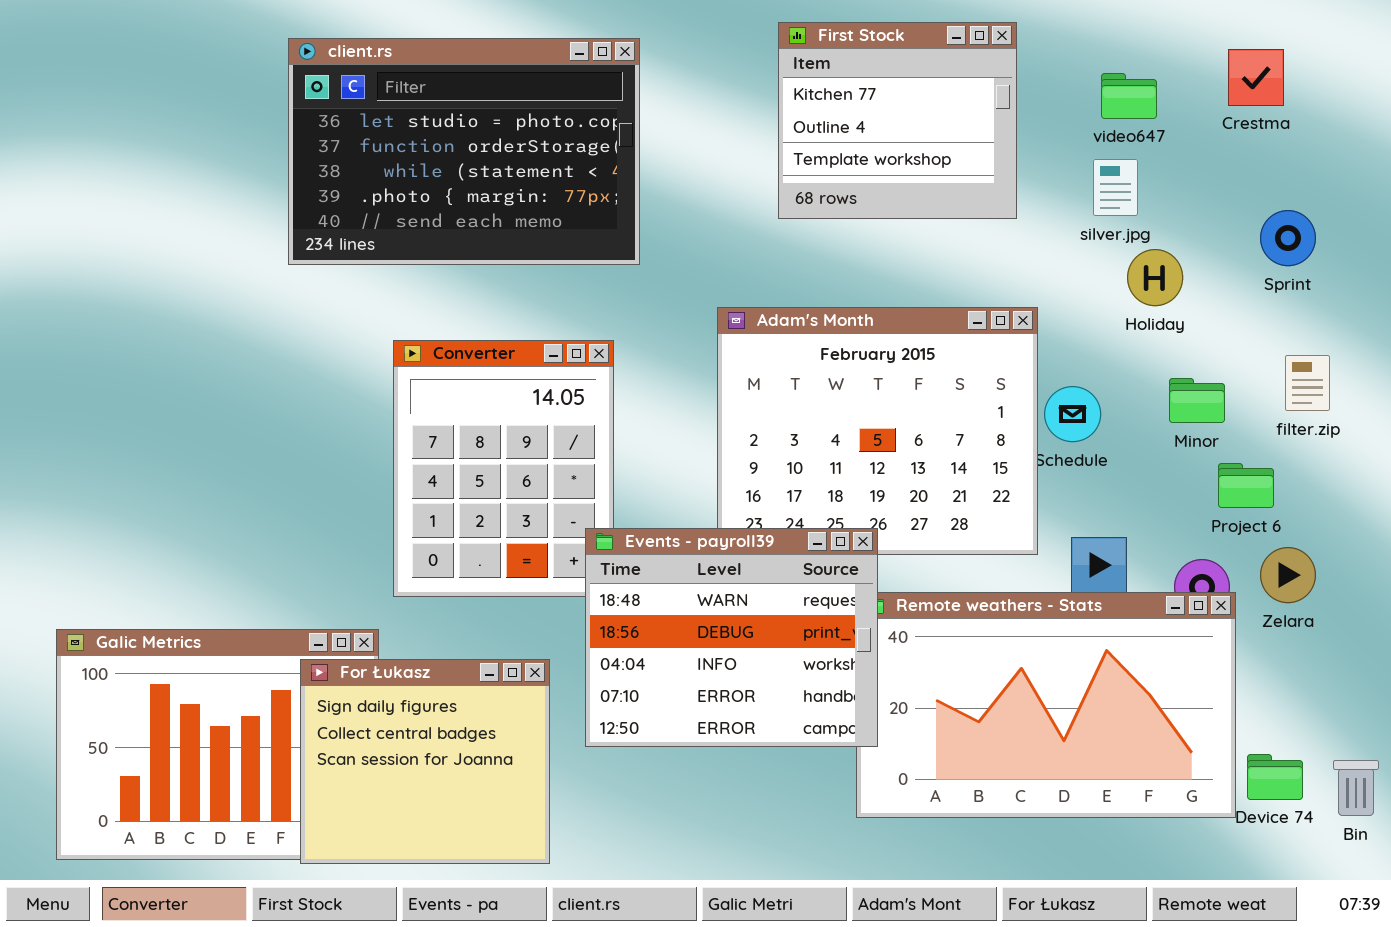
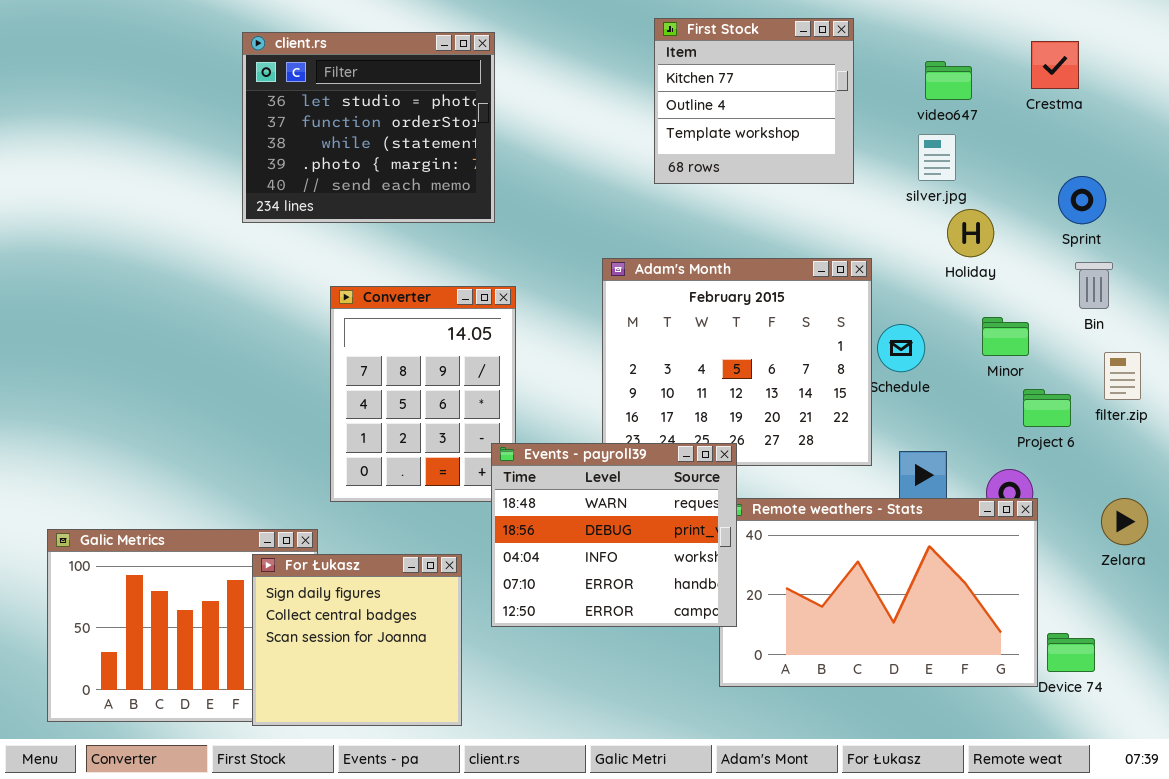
client.rs: [288,38,640,265] -> [242,32,495,223], resized
filter.zip: [1285,355,1330,411] -> [1104,352,1141,400], moved
Zelara: [1260,547,1316,603] -> [1101,498,1148,545], moved
Bin: [1333,760,1379,816] -> [1075,262,1113,309], moved

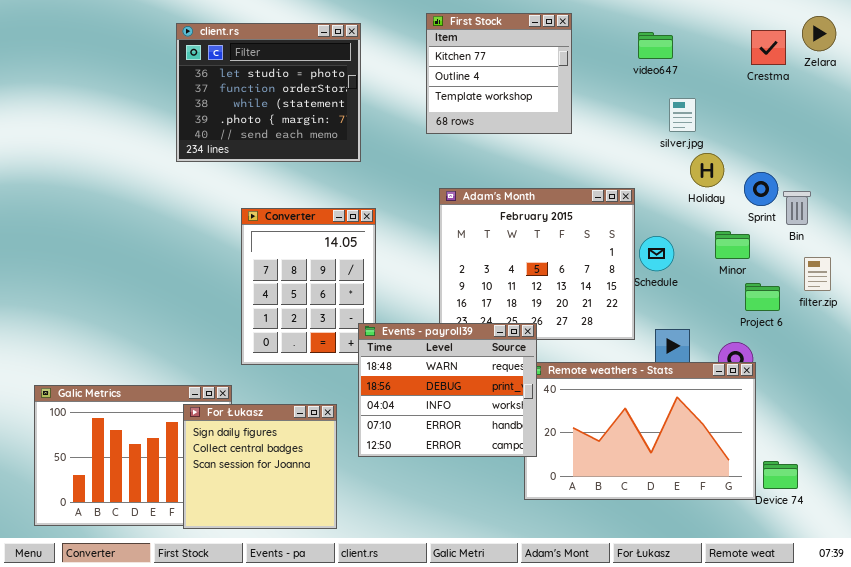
First Stock: [654,18,854,184] -> [426,13,572,134], moved
video647: [925,61,972,100] -> [638,32,673,59], moved
Sprint: [1058,176,1106,224] -> [744,172,778,206], moved
Zelara: [1101,498,1148,545] -> [802,16,836,51], moved

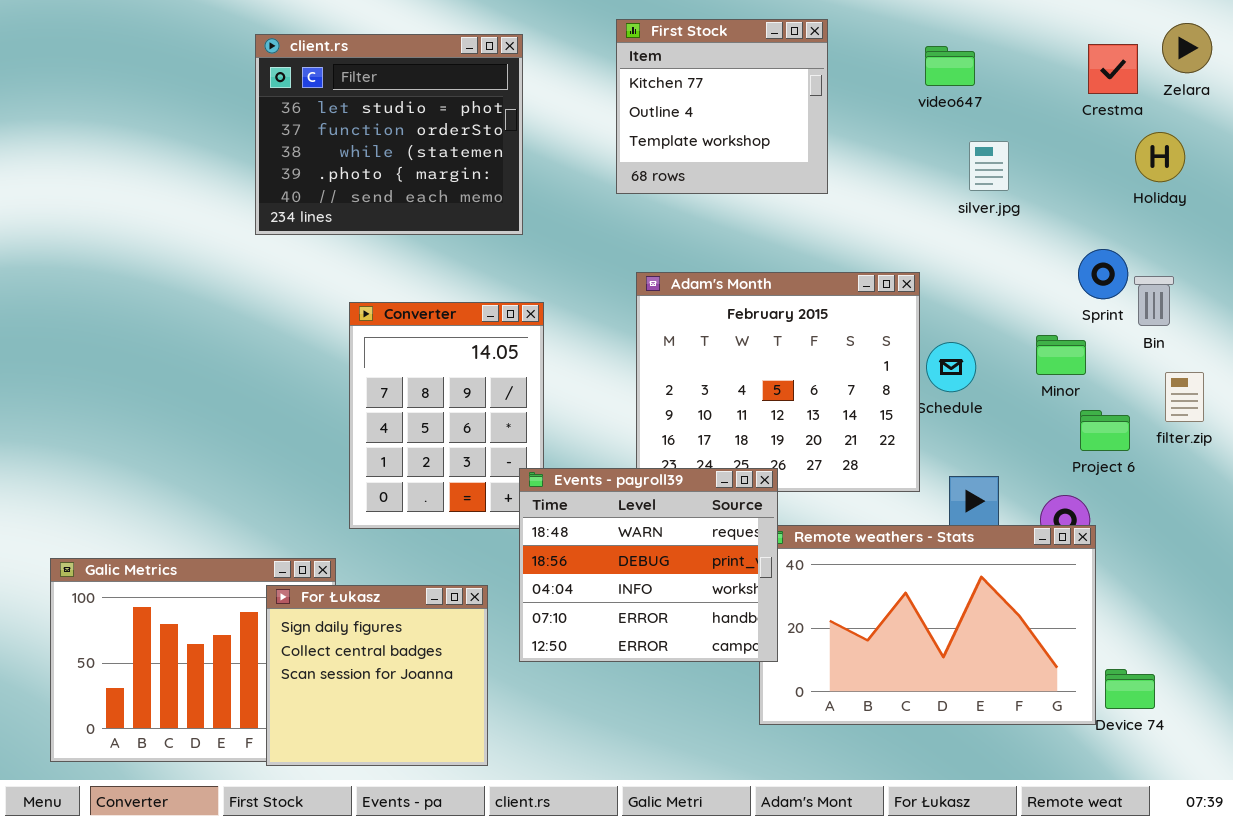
Holiday: [690,153,724,187] -> [1135,132,1185,182], moved

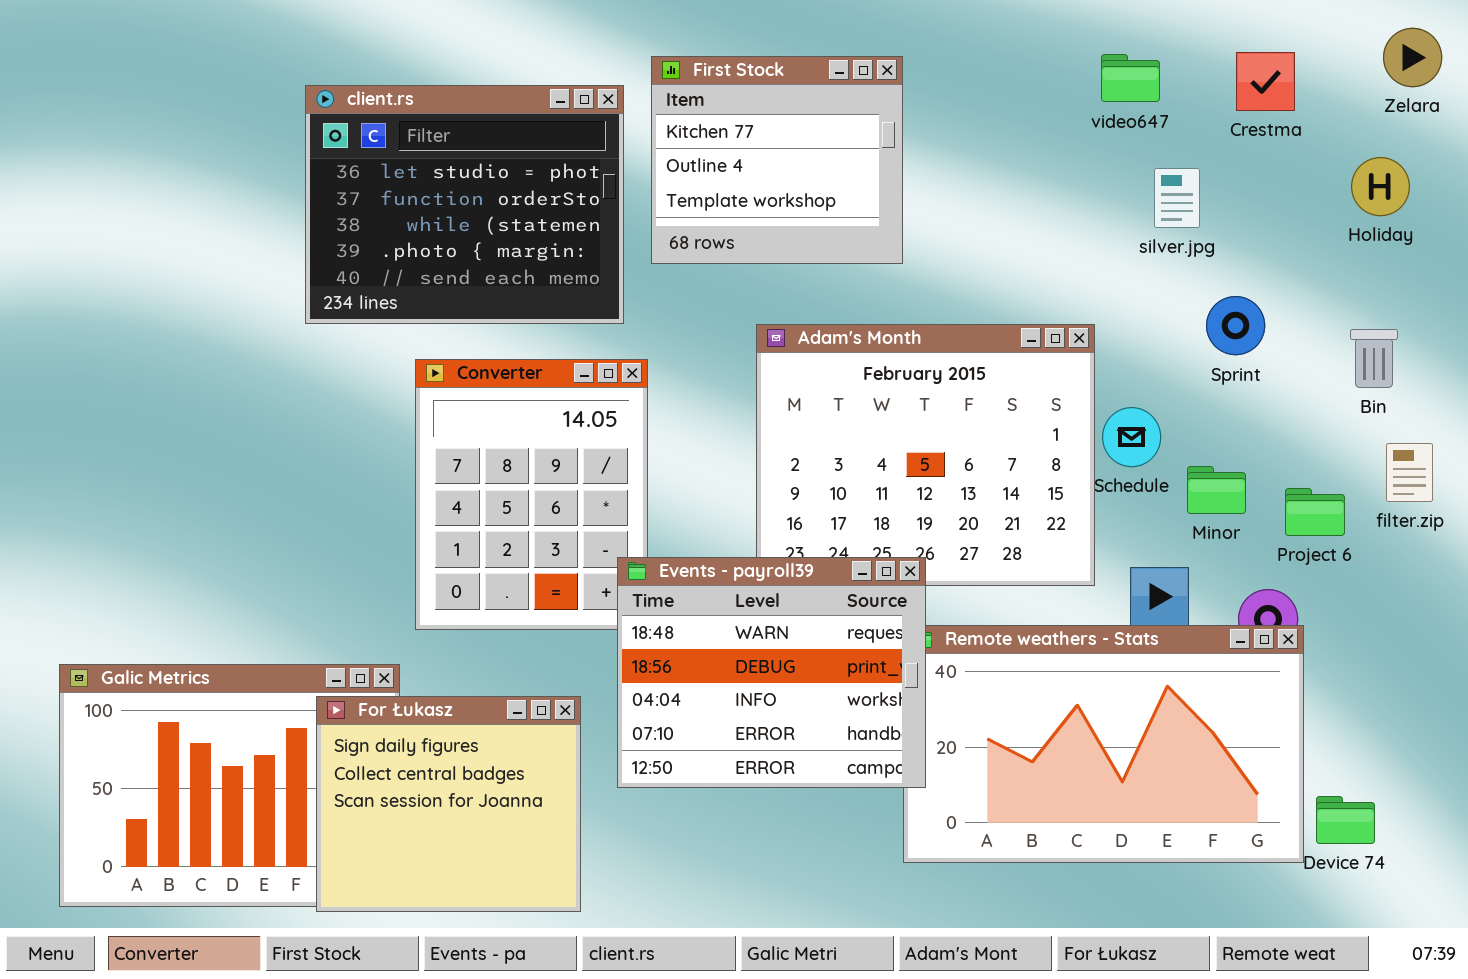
First Stock: [616,19,828,194] -> [651,56,903,264], moved
client.rs: [255,34,523,235] -> [305,85,624,324], moved
Crestma: [1088,44,1138,94] -> [1236,52,1295,111], moved
Sprint: [1078,249,1128,299] -> [1206,296,1265,355], moved
Minor: [1036,335,1086,375] -> [1187,466,1246,514], moved

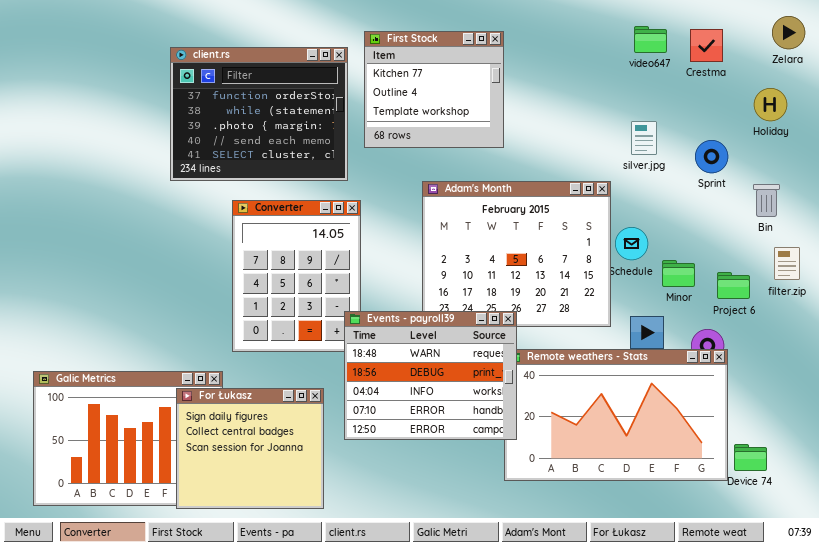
video647: [1101,54,1160,102] -> [634,26,667,53], moved
client.rs: [305,85,624,324] -> [170,47,348,181], scrolled down 1 row
silver.jpg: [1154,168,1200,228] -> [631,121,657,155], moved
Sprint: [1206,296,1265,355] -> [695,140,728,173], moved

